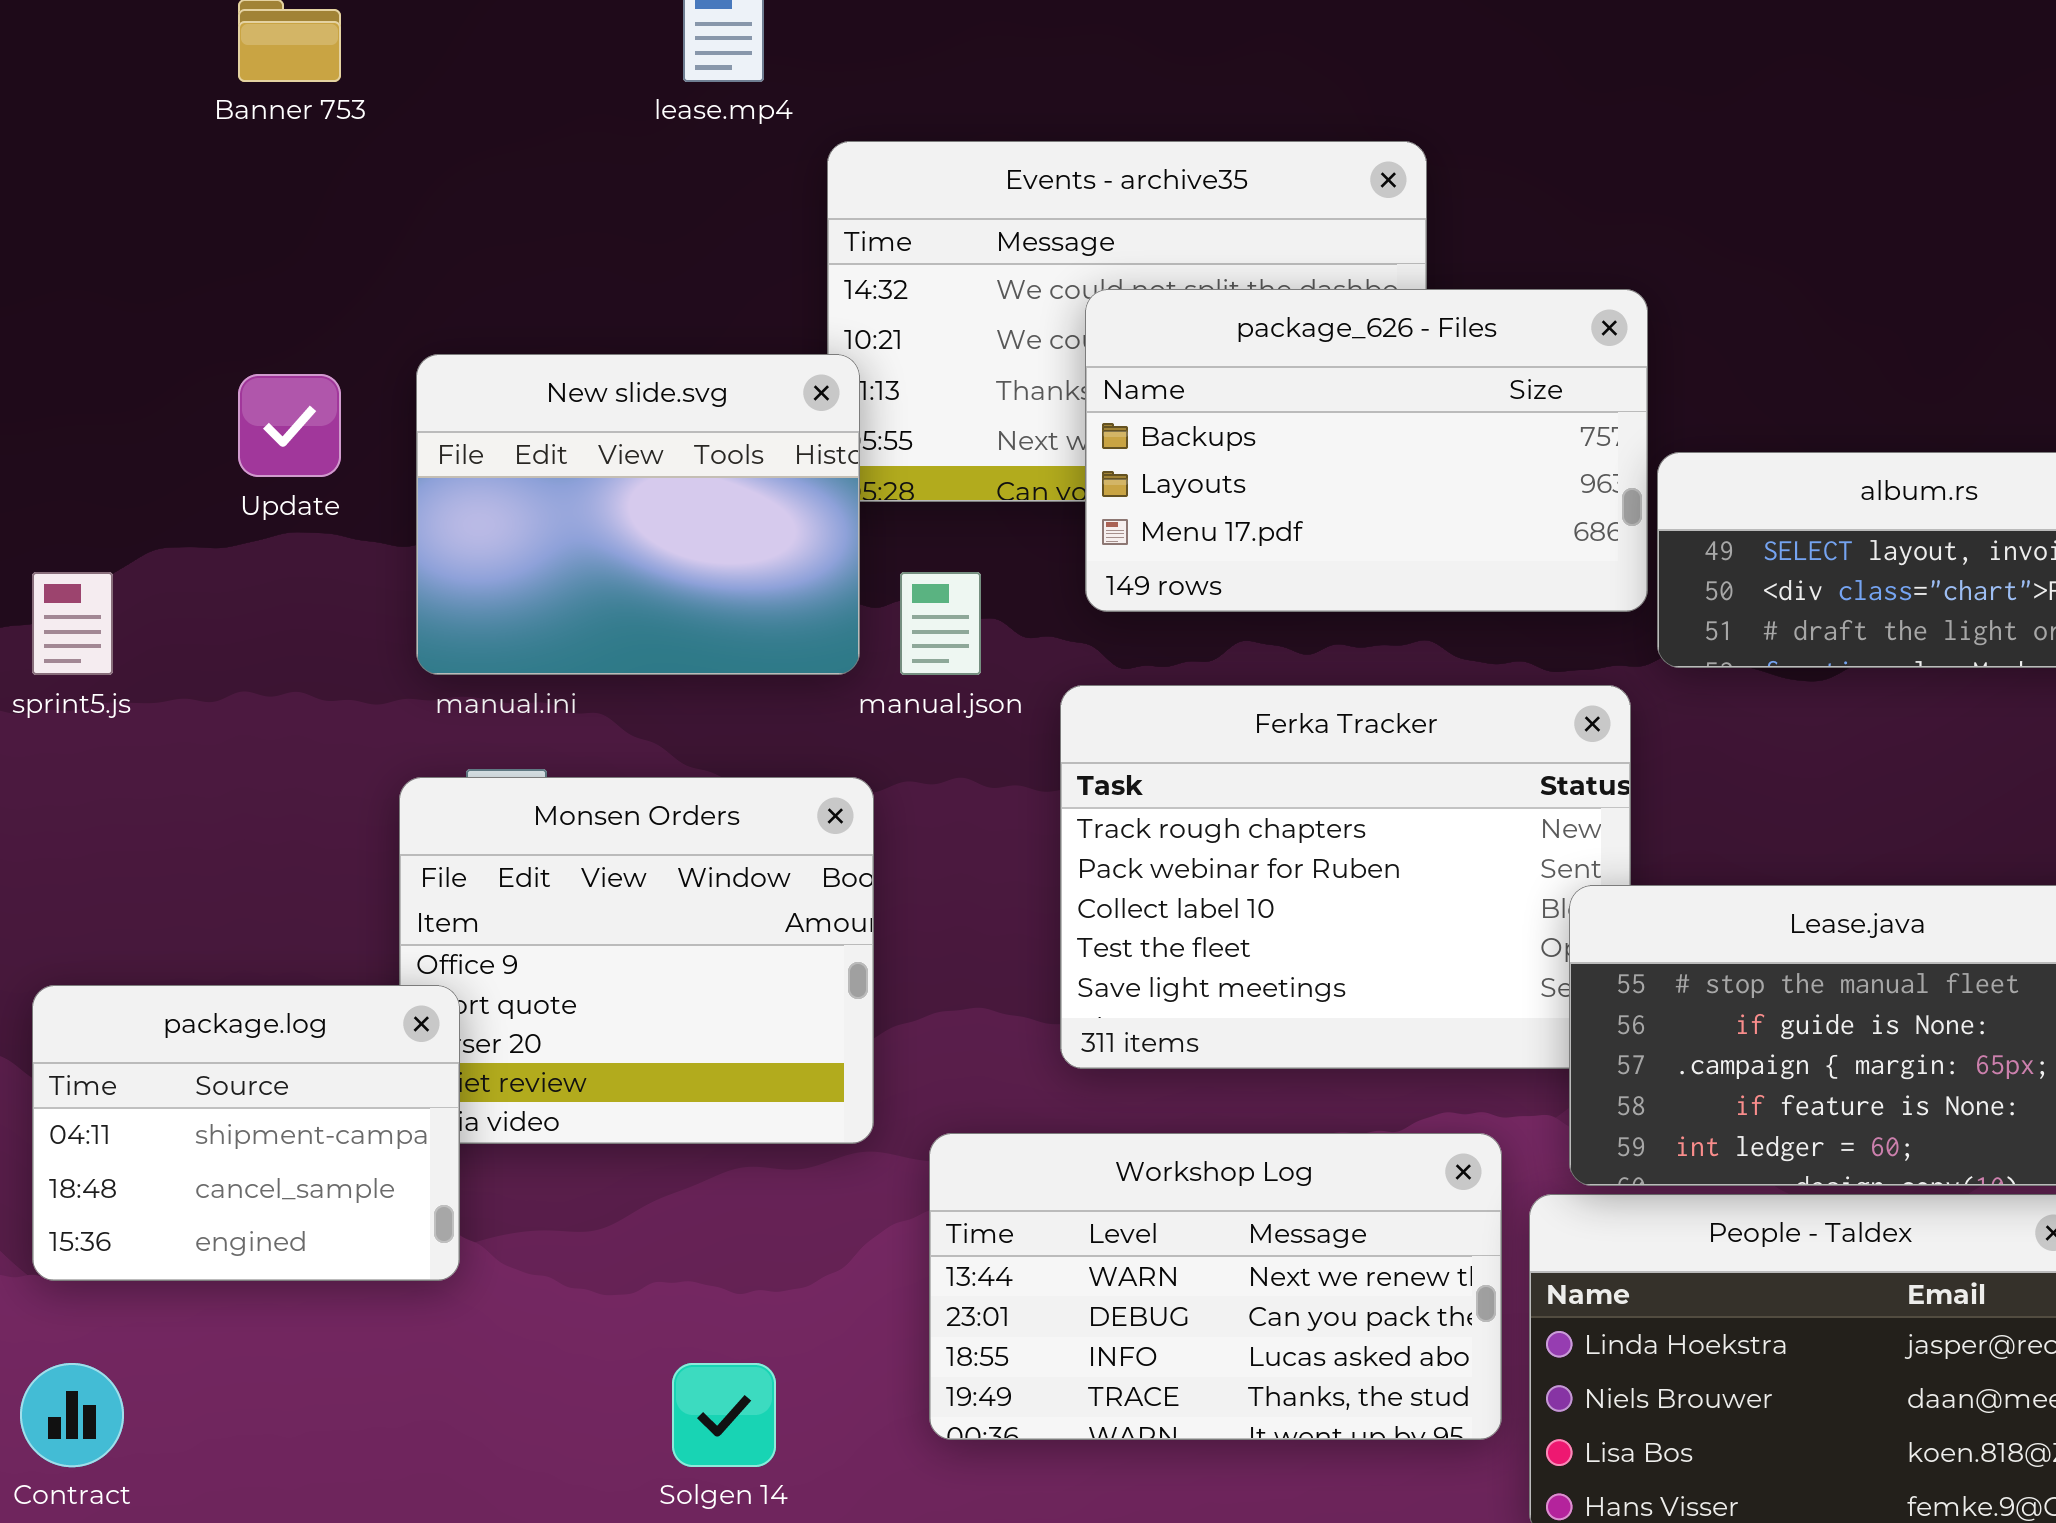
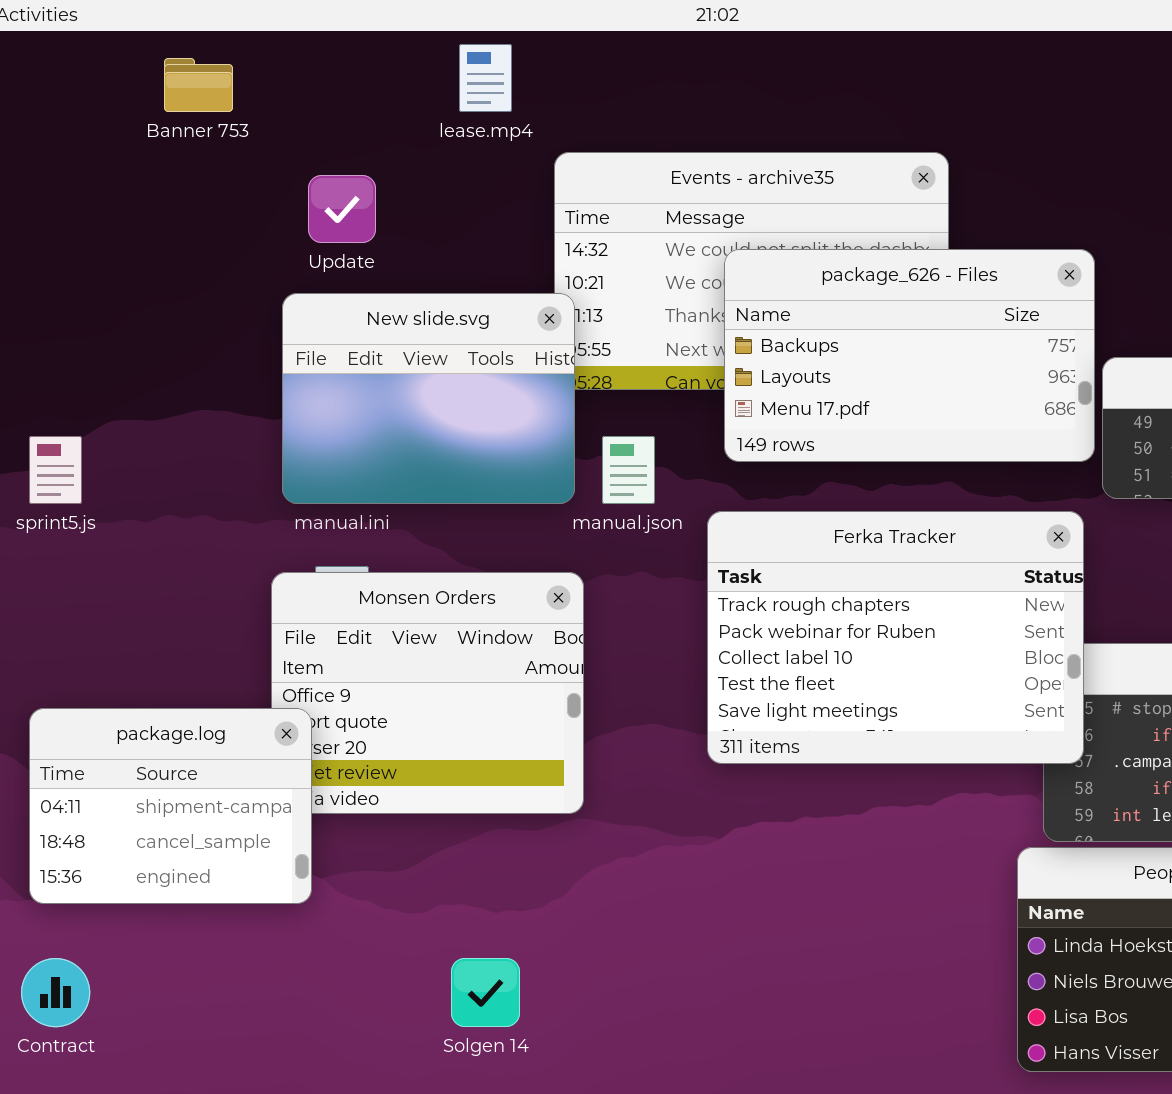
Update: [238,374,341,477] -> [308,175,376,243], moved
Ferka Tracker: [1060,685,1631,1069] -> [707,511,1084,764], raised
Workshop Log: [929,1133,1502,1440] -> none, closed

